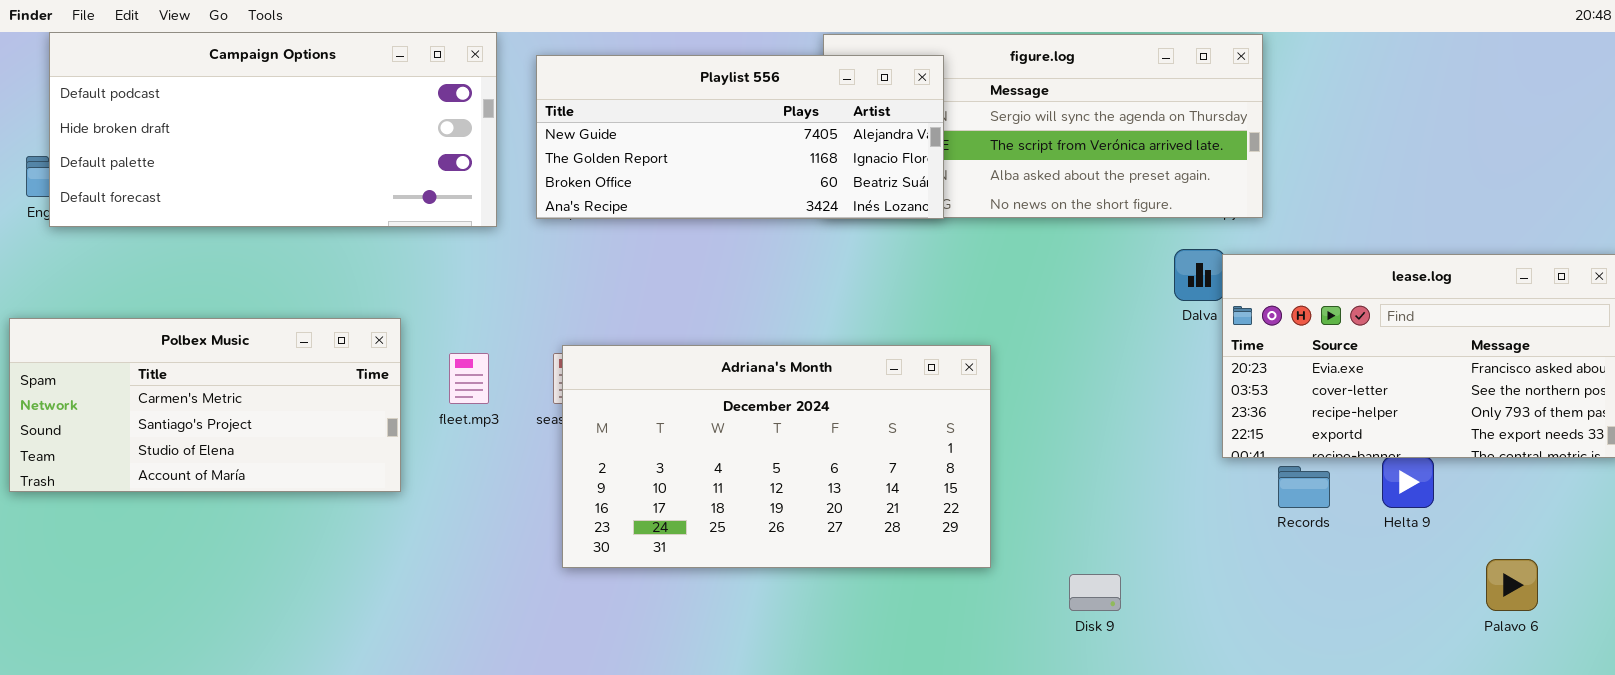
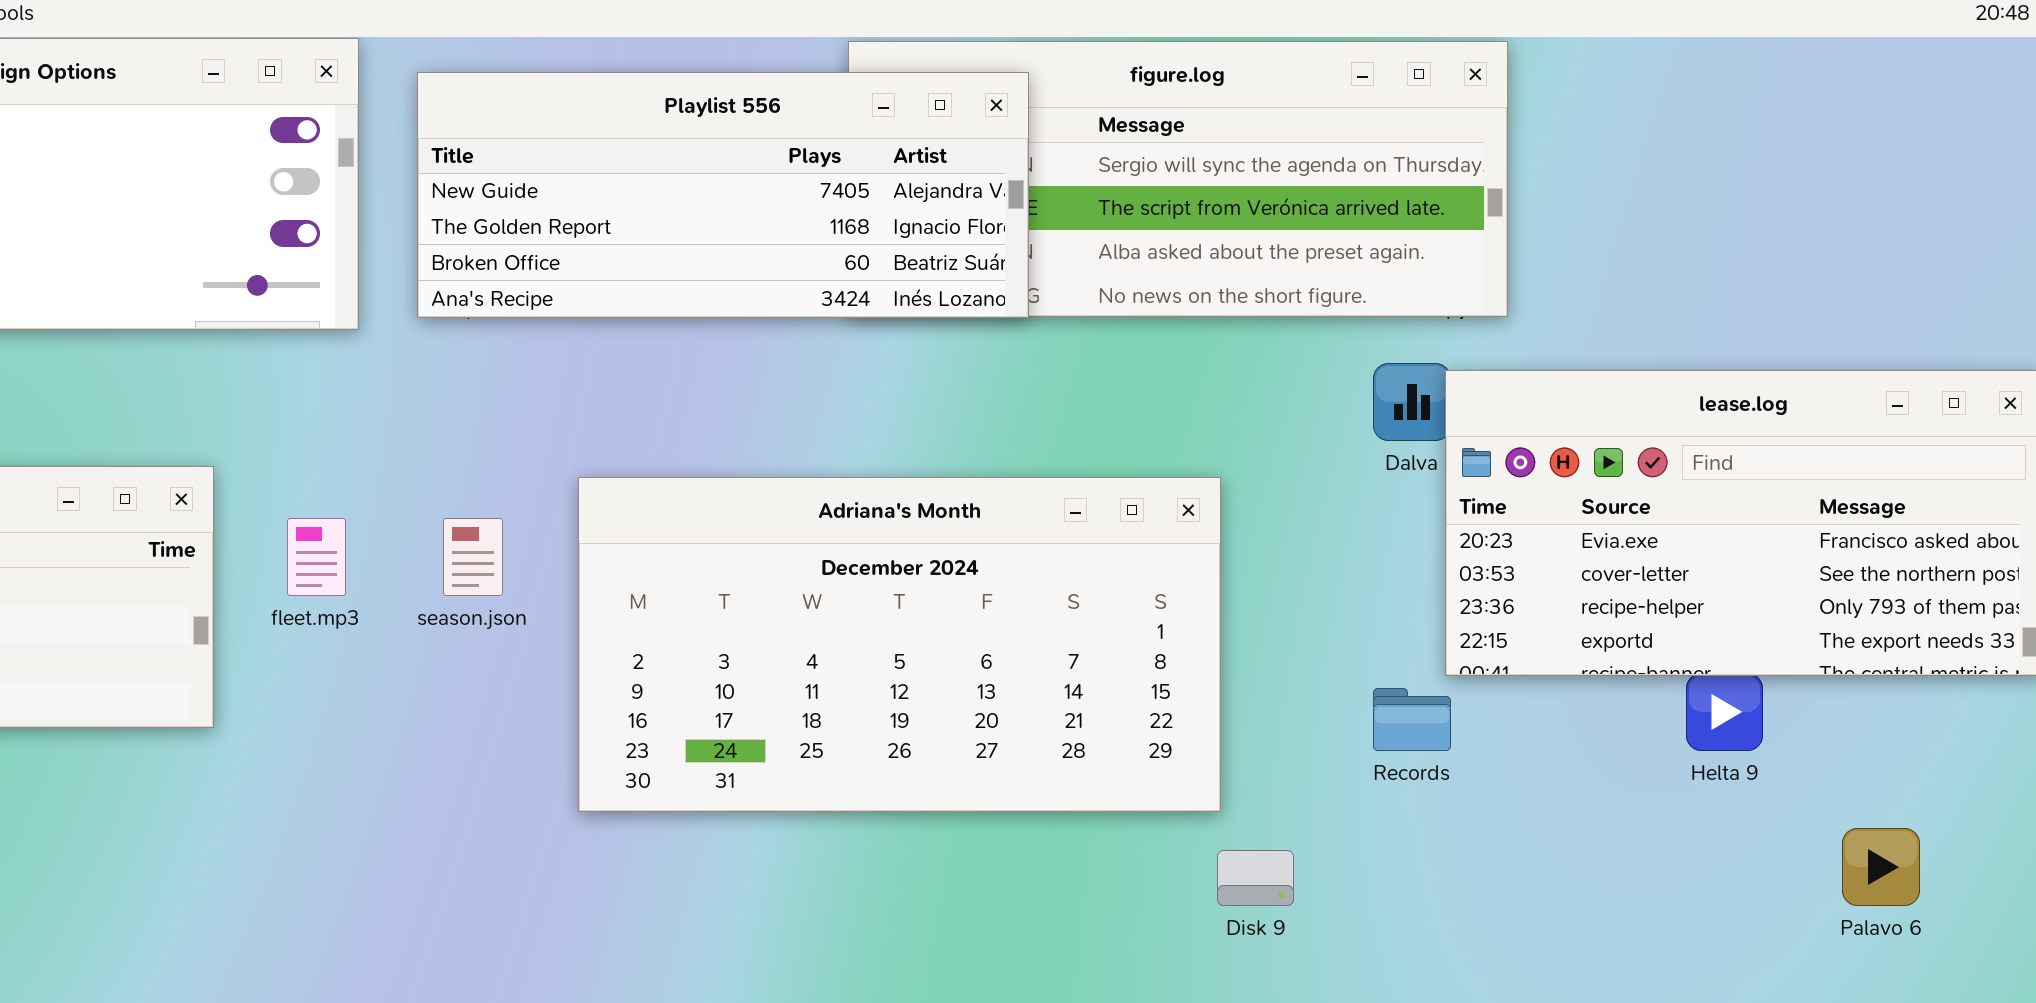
Adriana's Month: [562,345,991,568] -> [578,477,1221,812], moved
Records: [1278,466,1330,508] -> [1373,688,1451,751], moved

